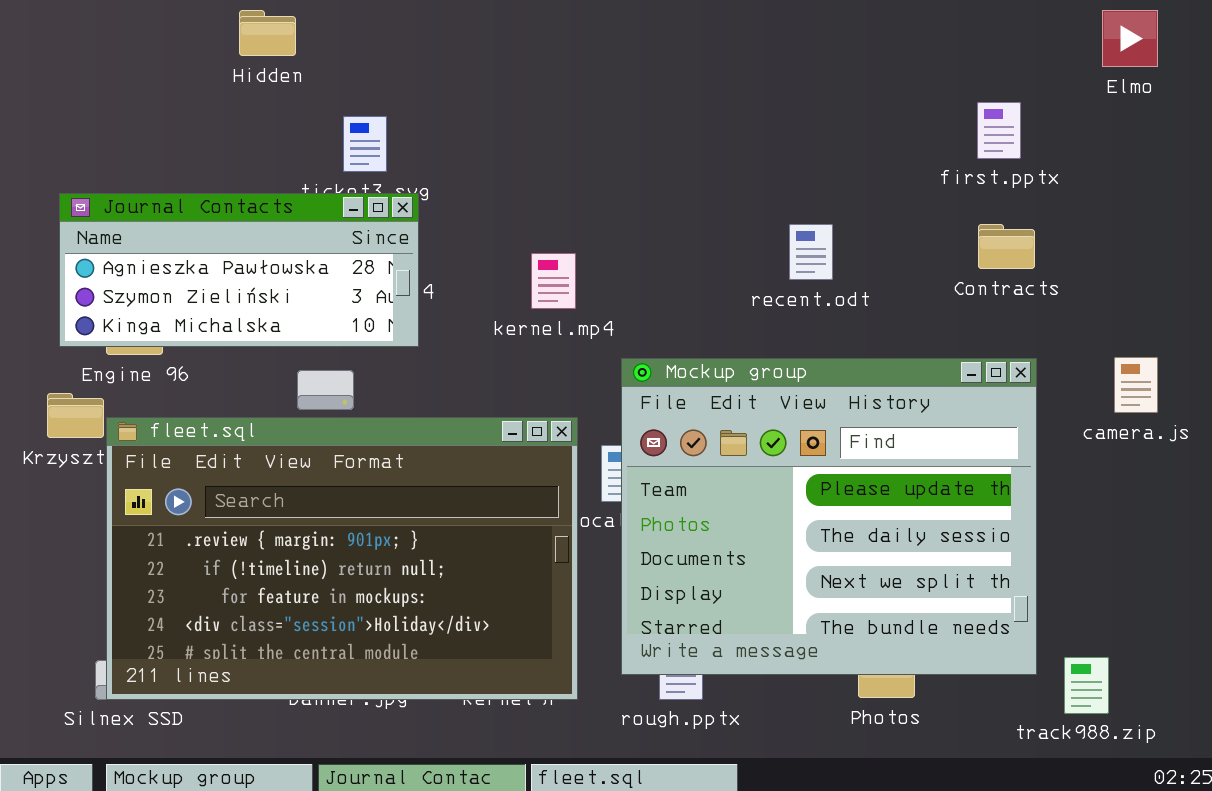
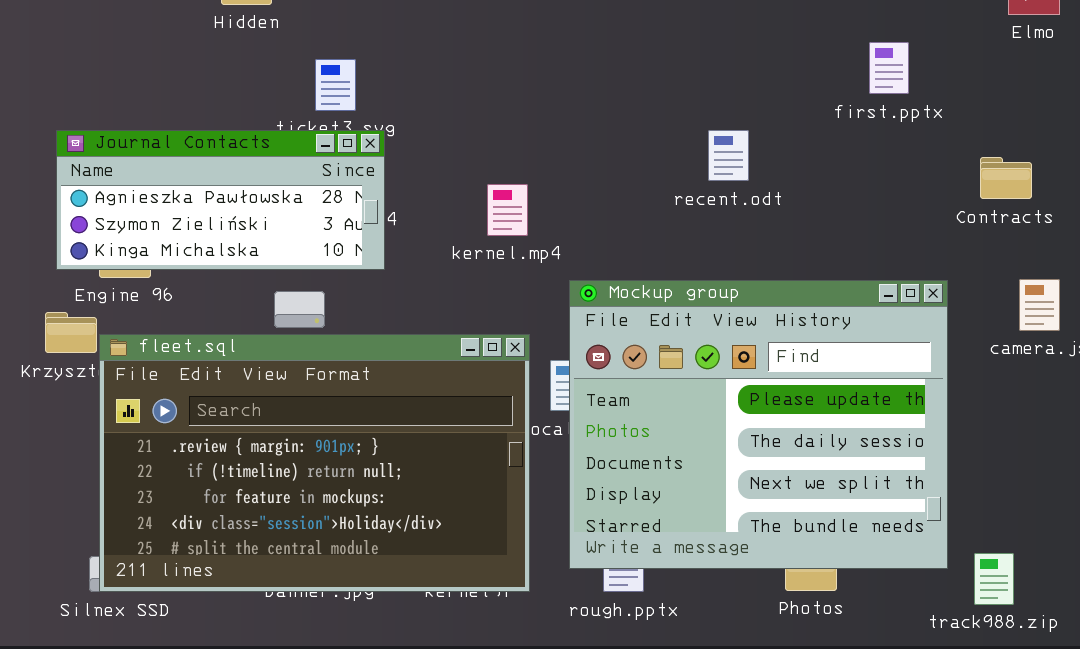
first.pptx: [977,102,1021,159] -> [869,42,909,94], moved
recent.odt: [789,224,833,280] -> [708,130,749,181], moved
Contracts: [978,224,1035,269] -> [980,157,1032,199], moved

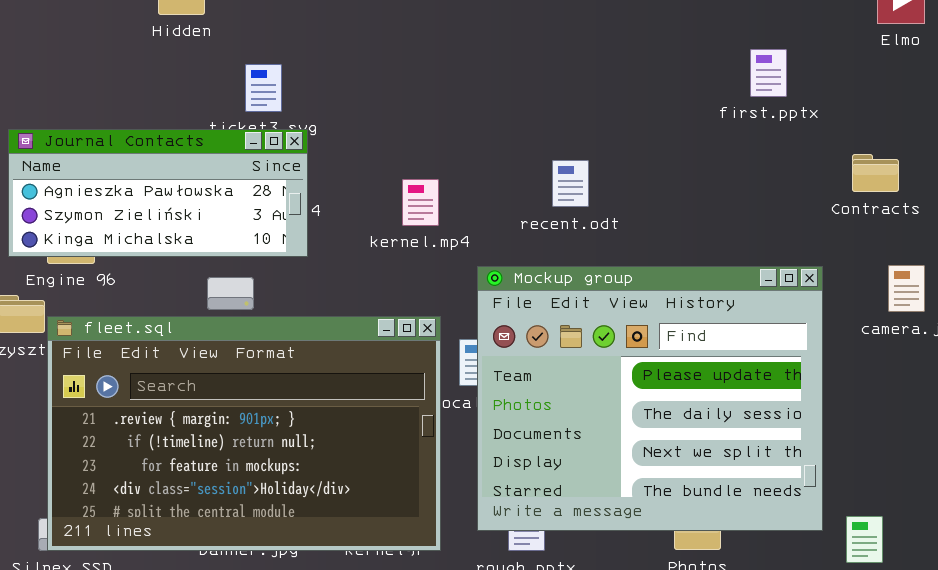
recent.odt: [708,130,749,181] -> [552,160,589,207], moved

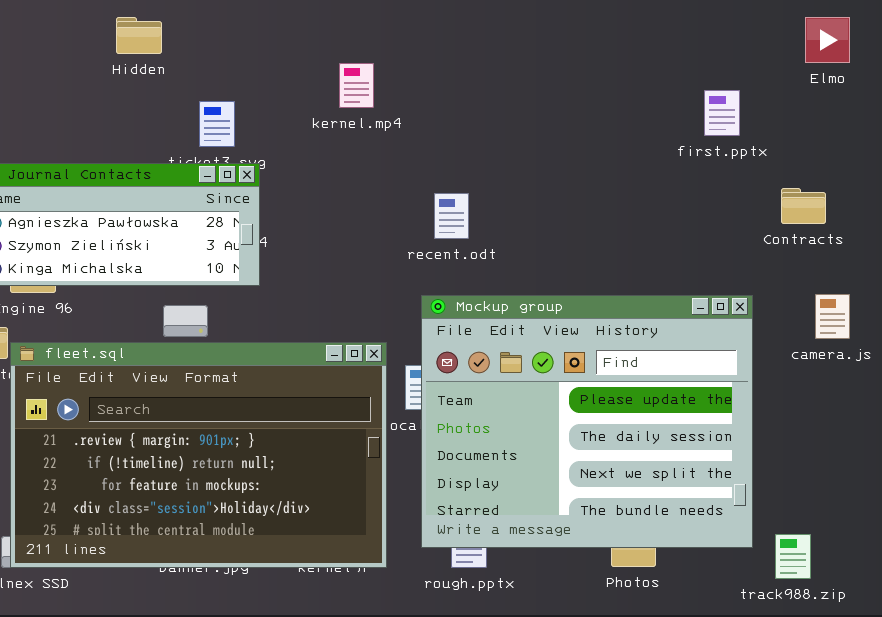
first.pptx: [750,49,787,97] -> [704,90,740,136], moved
recent.odt: [552,160,589,207] -> [434,193,469,239], moved
kernel.mp4: [402,179,439,226] -> [339,63,374,108], moved

